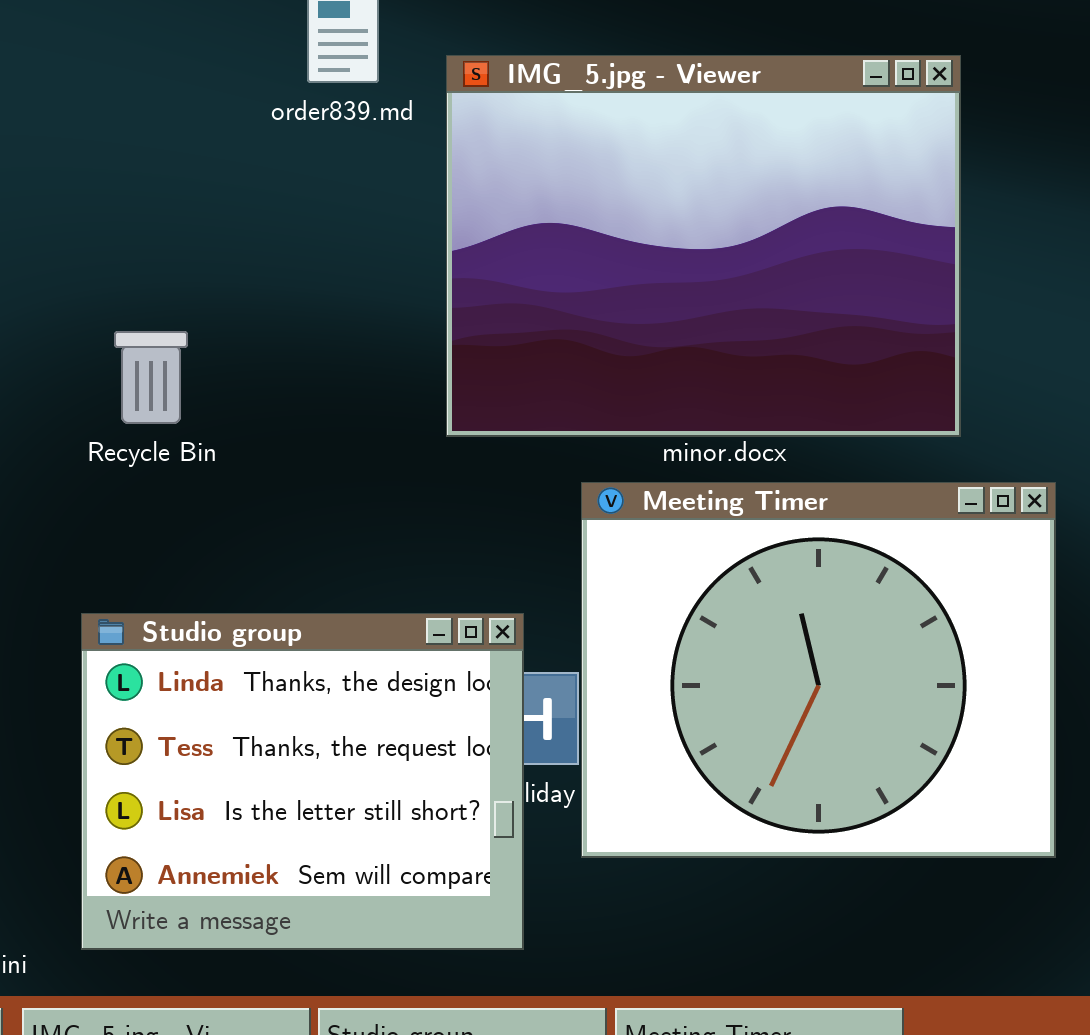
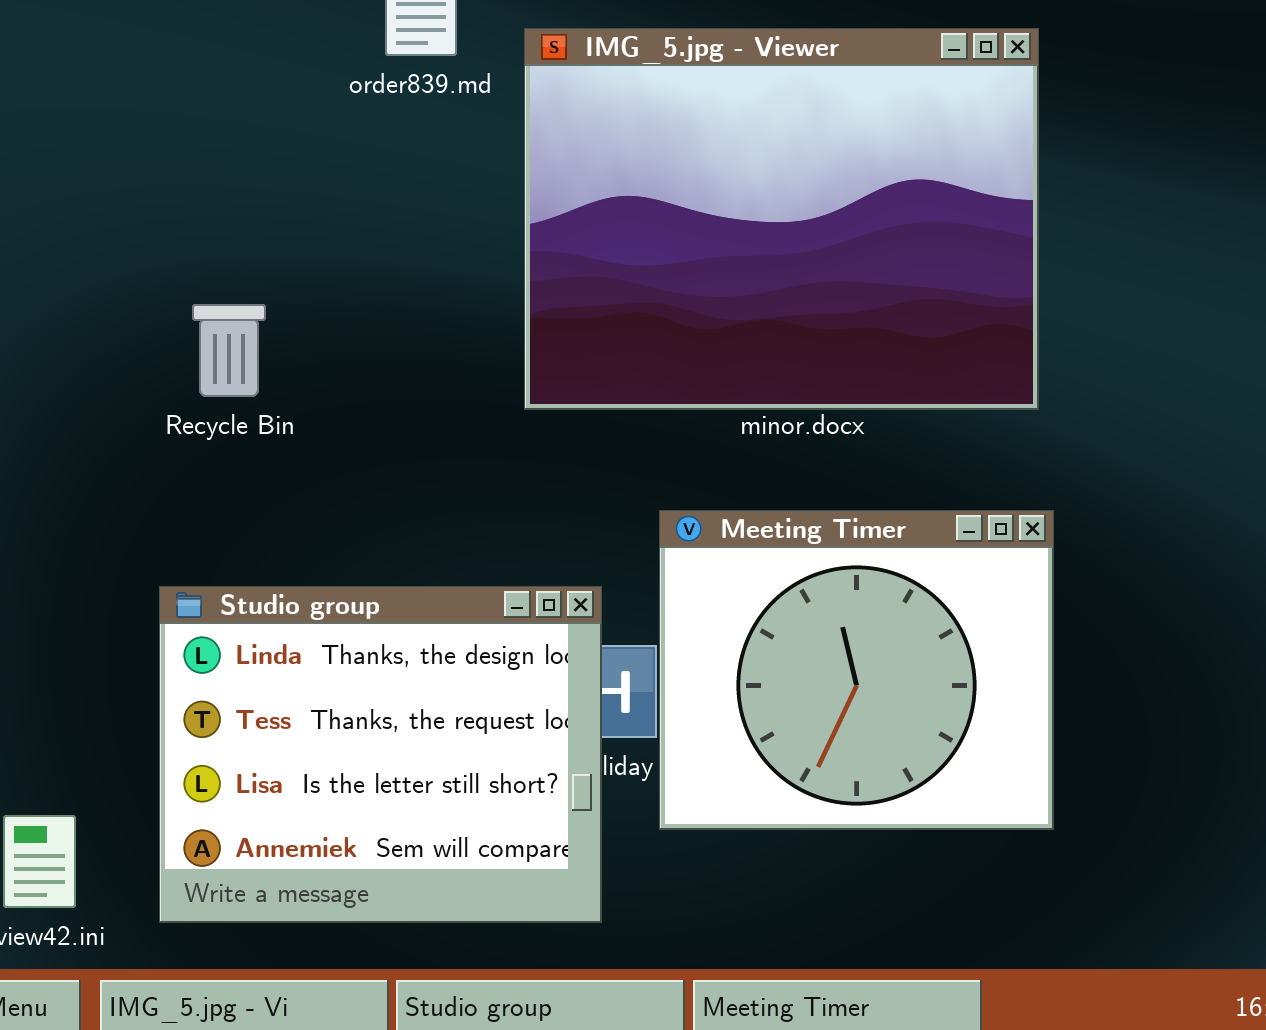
Meeting Timer: [581,482,1056,858] -> [659,510,1054,830], resized

